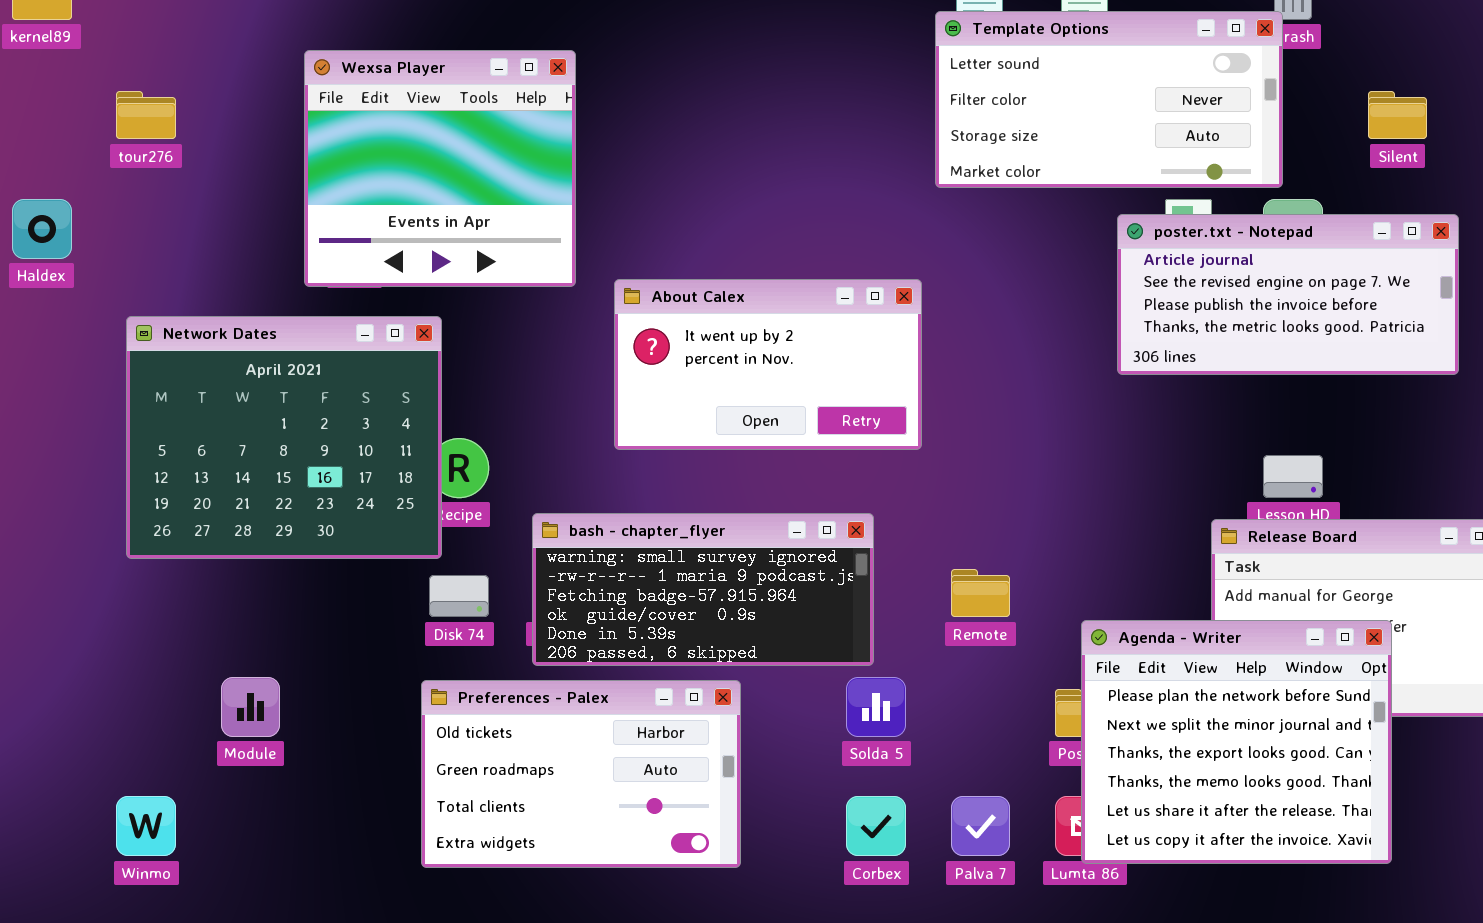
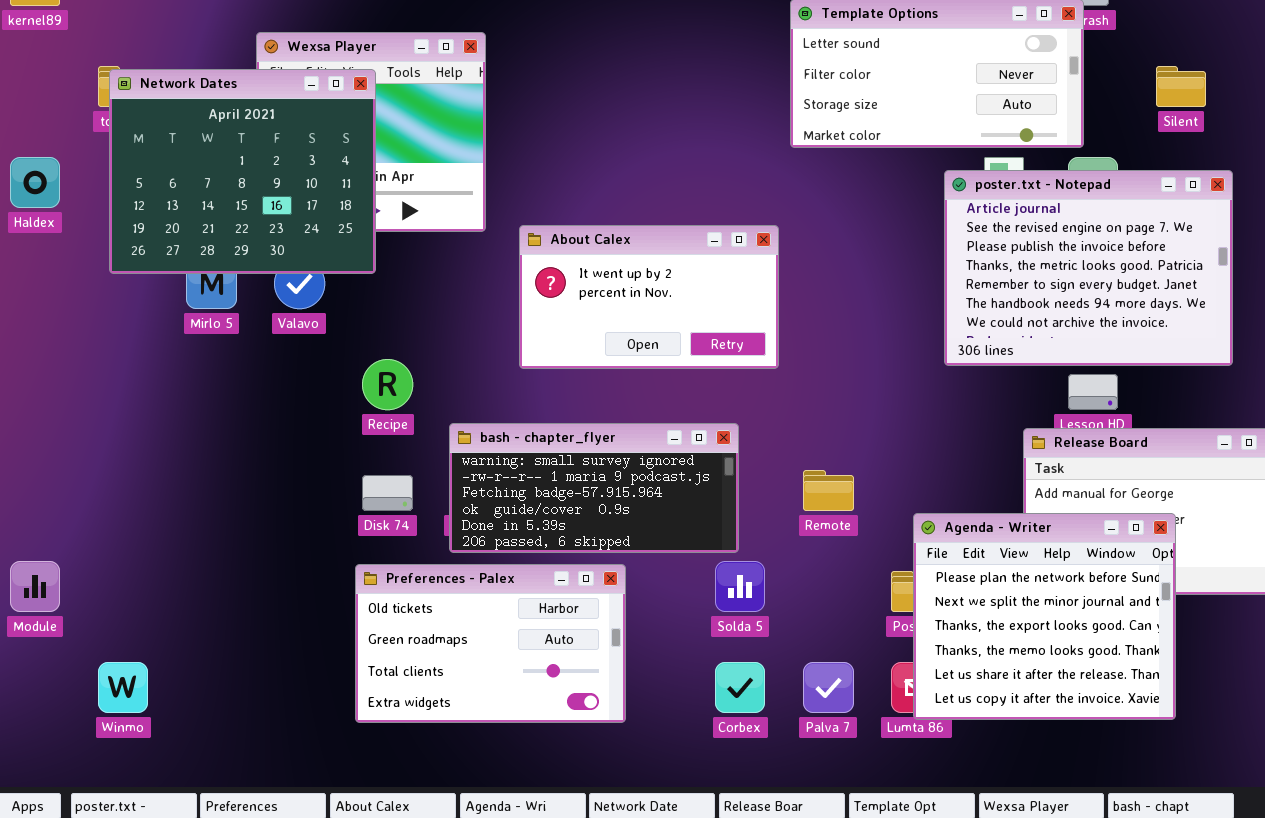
poster.txt - Notepad: [1117,214,1459,375] -> [944,170,1233,366], resized
Network Dates: [126,316,442,559] -> [109,69,376,274], moved
Module: [221,677,280,737] -> [10,561,60,612], moved

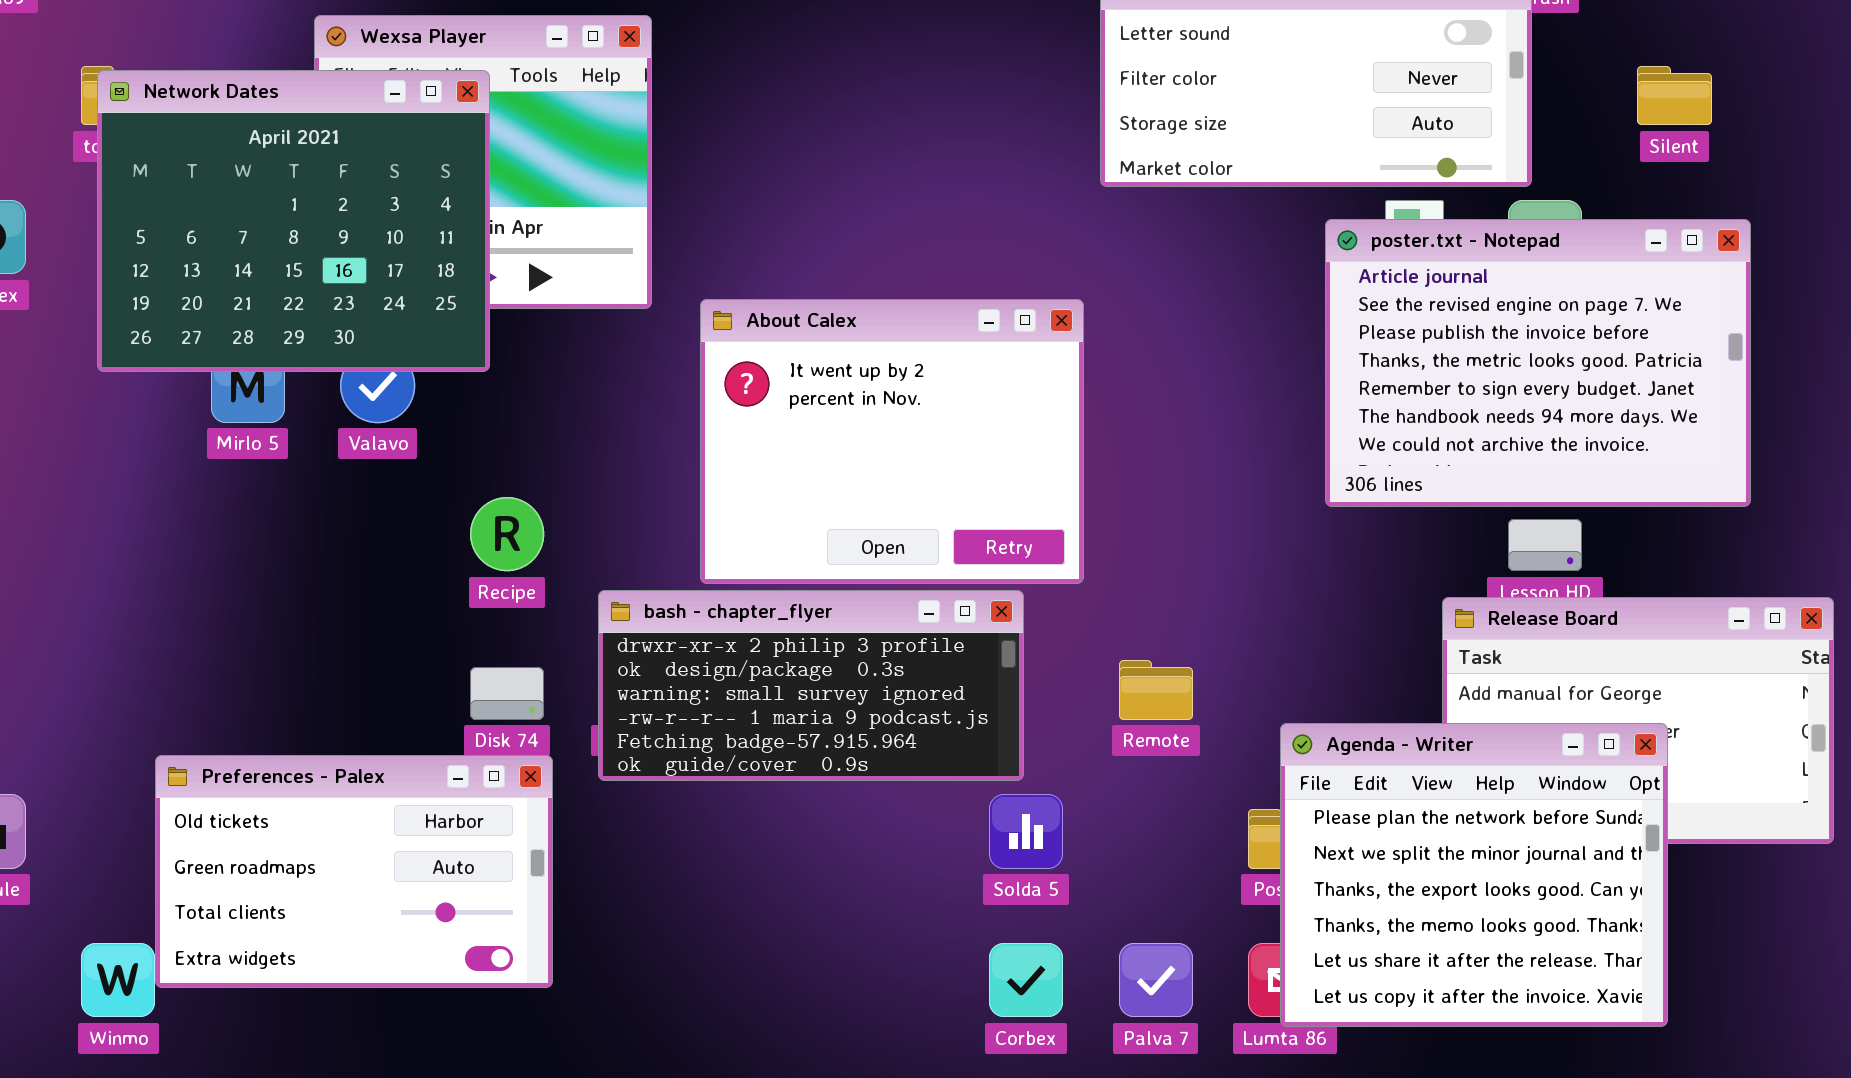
About Calex: [519,225,779,369] -> [700,299,1084,584], resized
bash - chapter_flyer: [449,423,739,553] -> [598,590,1024,781], scrolled up 2 rows
Preferences - Palex: [355,564,626,723] -> [155,755,553,988], moved

